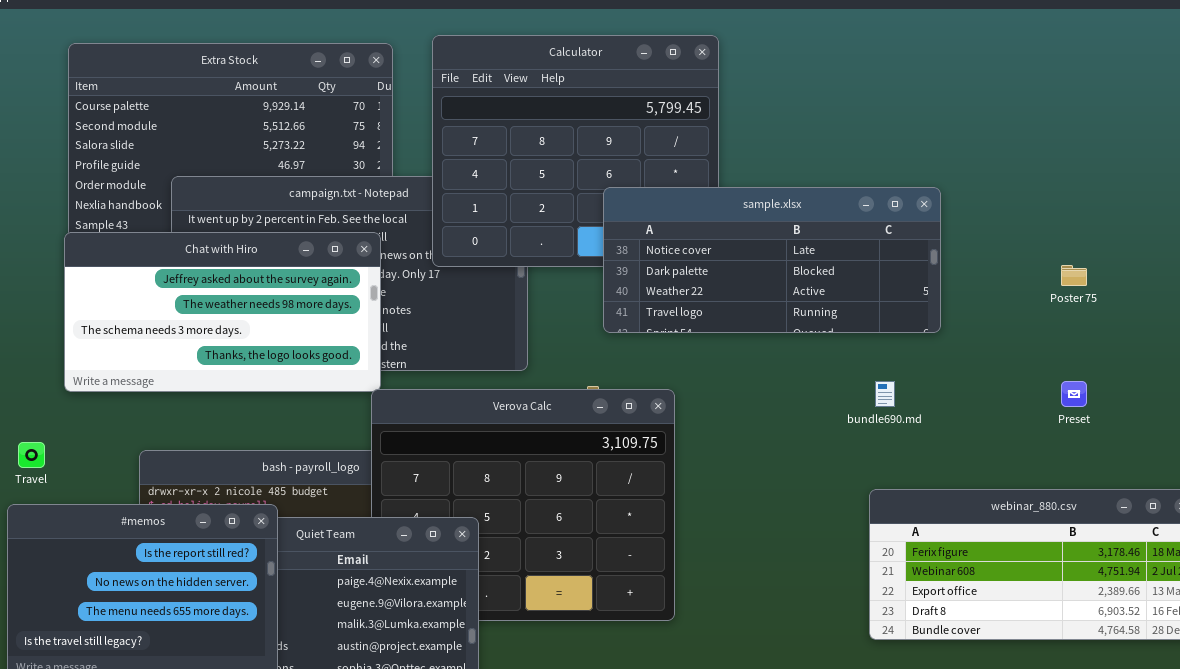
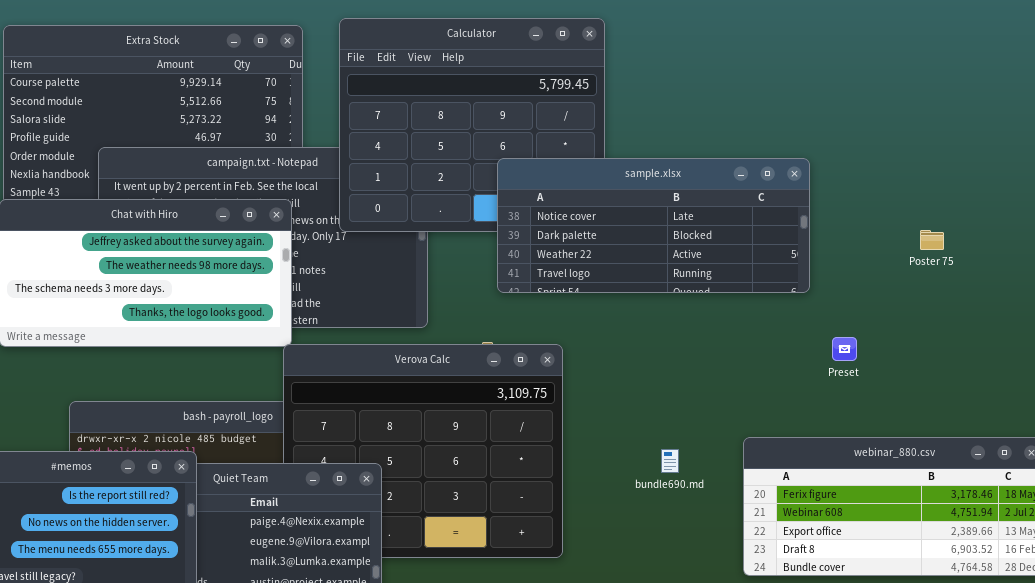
bundle690.md: [875,381,895,407] -> [661,449,679,473], moved
Preset: [1061,381,1087,407] -> [832,337,857,361], moved

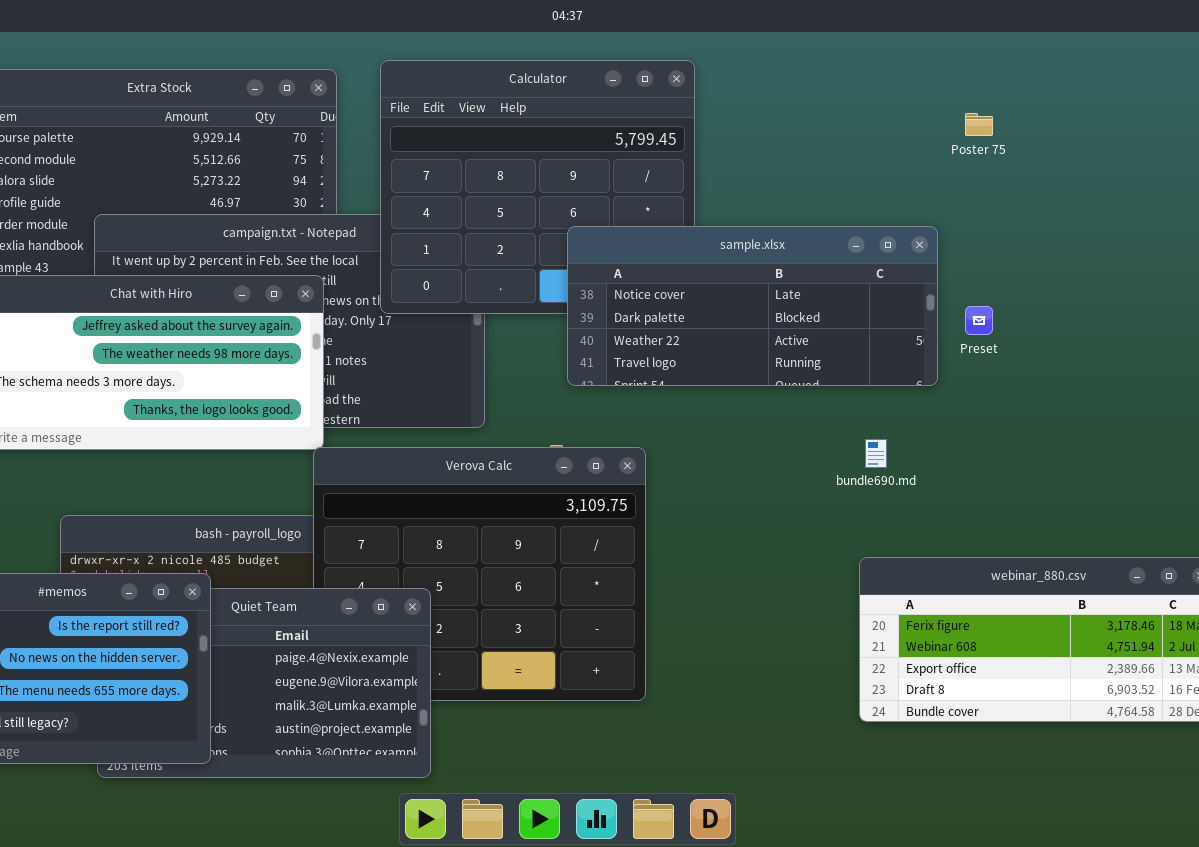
Poster 75: [920,230,944,250] -> [965,113,993,136], moved
Preset: [832,337,857,361] -> [965,306,993,335], moved
bundle690.md: [661,449,679,473] -> [865,439,887,468], moved

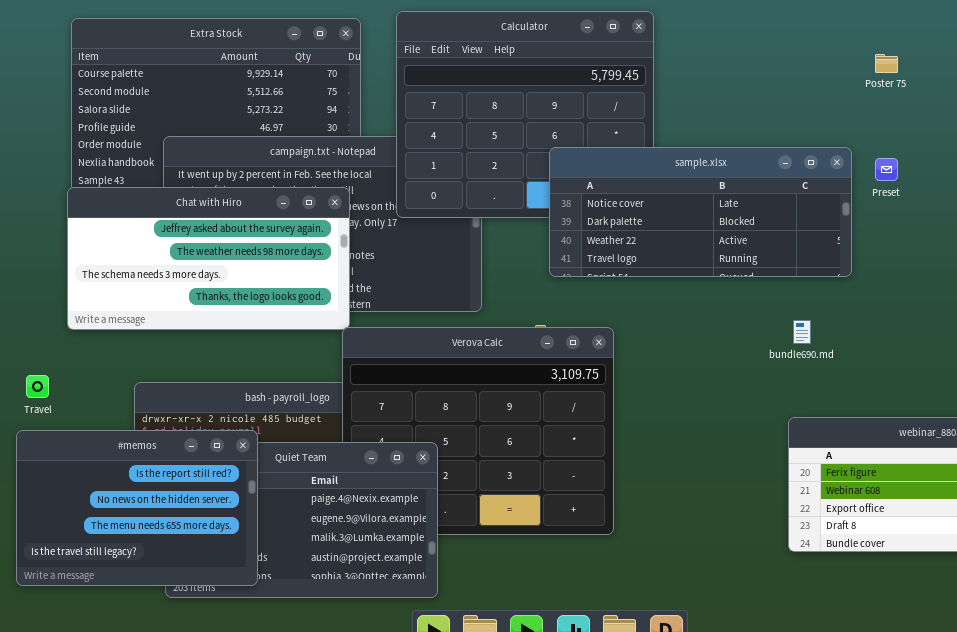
Preset: [965,306,993,335] -> [875,158,898,181], moved

